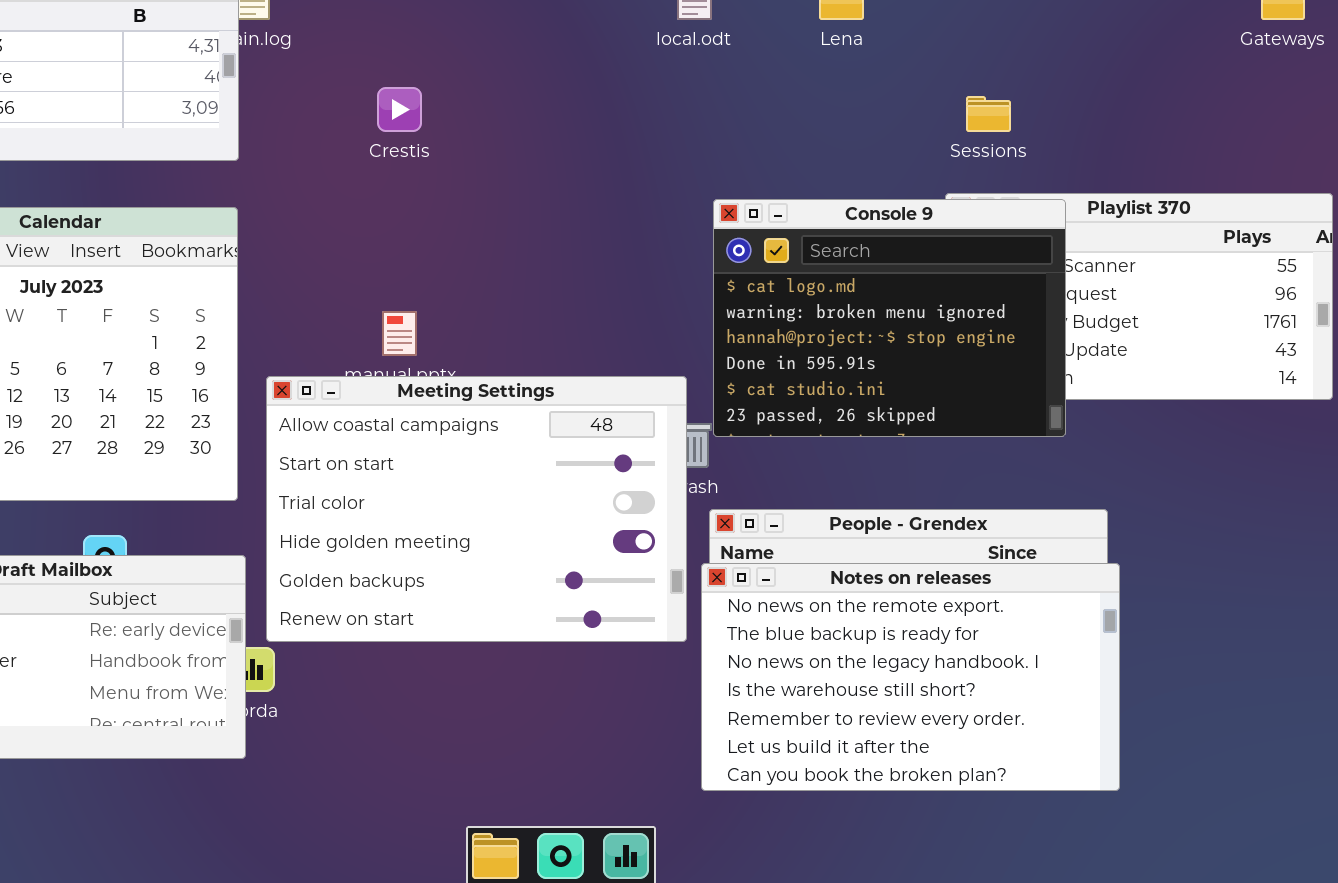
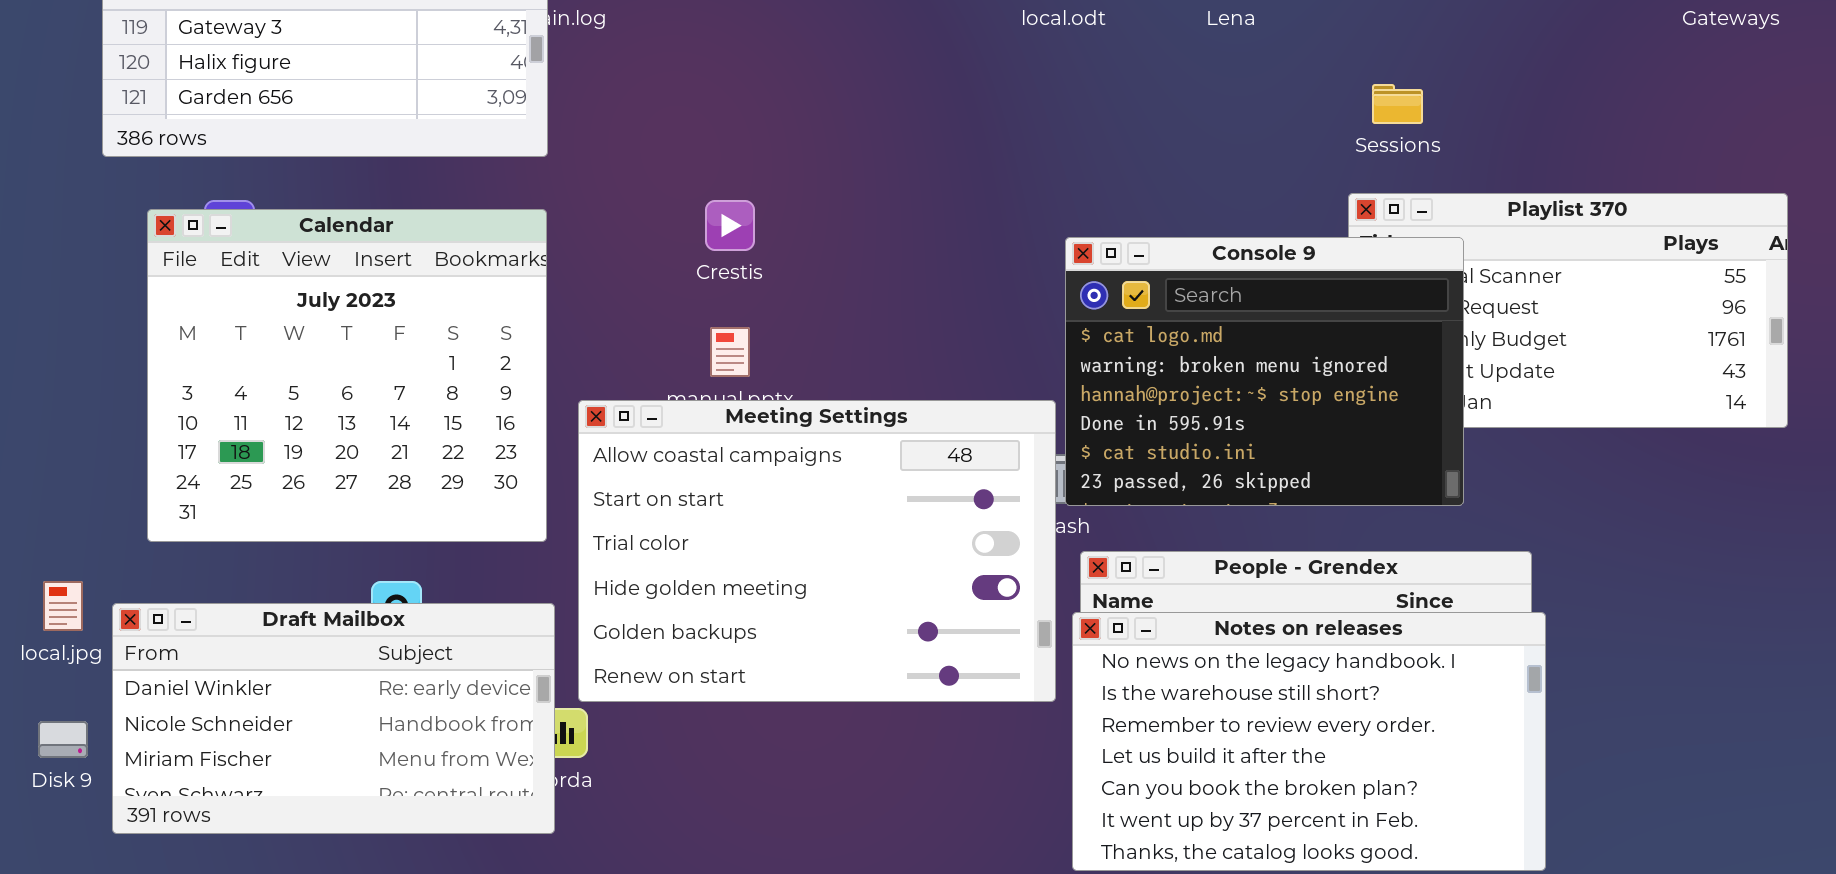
Crestis: [377,87,422,132] -> [705,200,755,251], moved
Console 9: [713,199,1066,437] -> [1065,237,1464,506], moved
Notes on releases: [701,563,1120,791] -> [1072,612,1546,871], scrolled down 2 rows

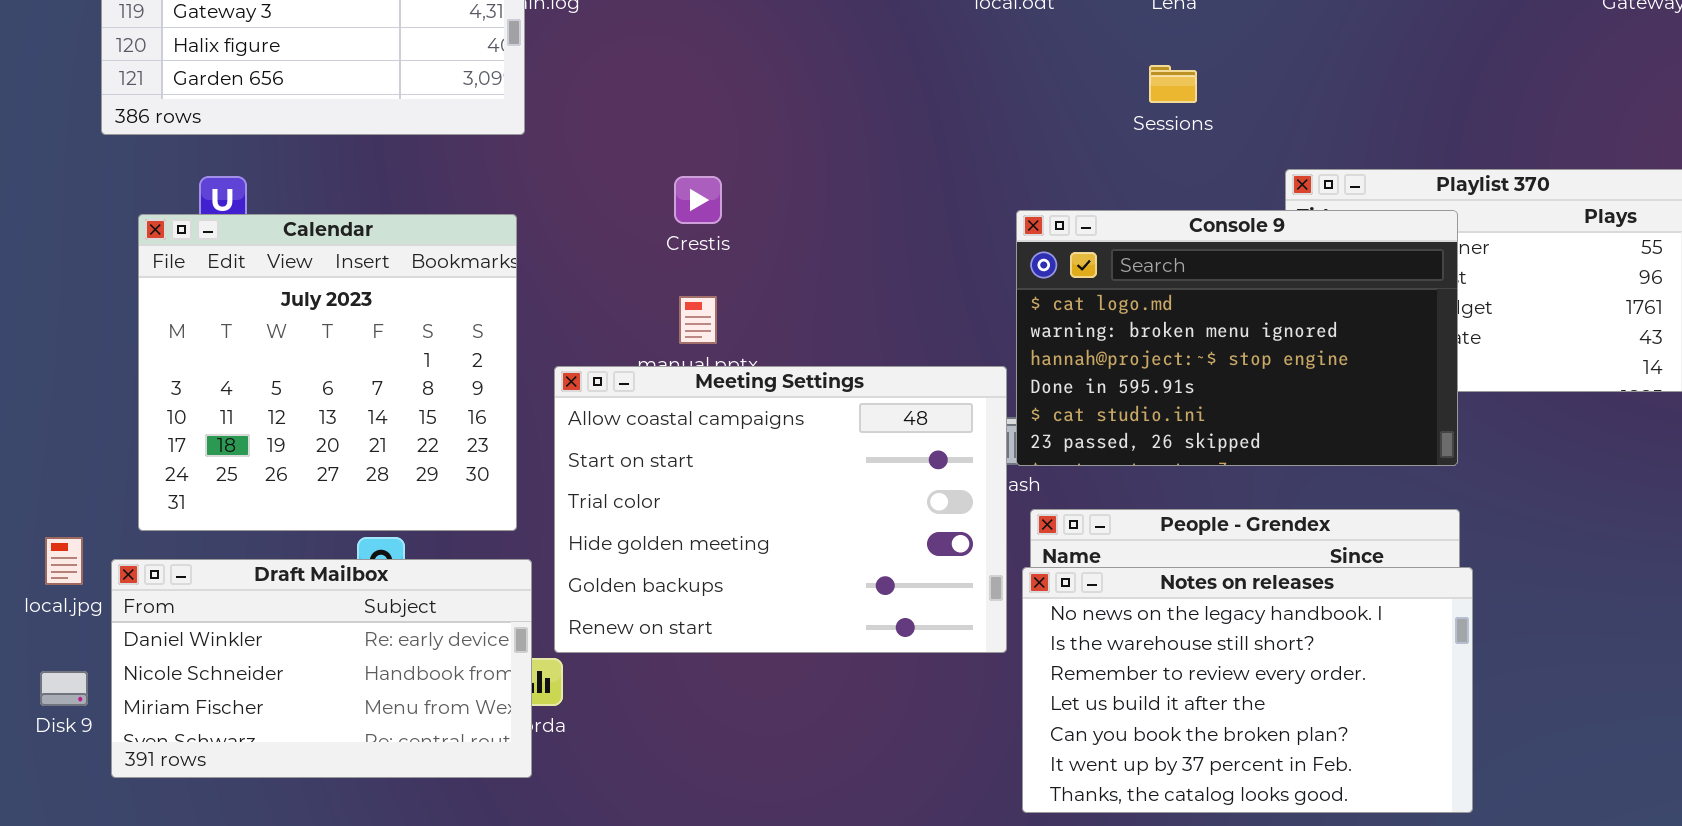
Sessions: [1372,84,1423,124] -> [1149,65,1197,103], moved
Calendar: [147,209,547,542] -> [138,214,517,531], moved
Console 9: [1065,237,1464,506] -> [1016,210,1458,466], resized

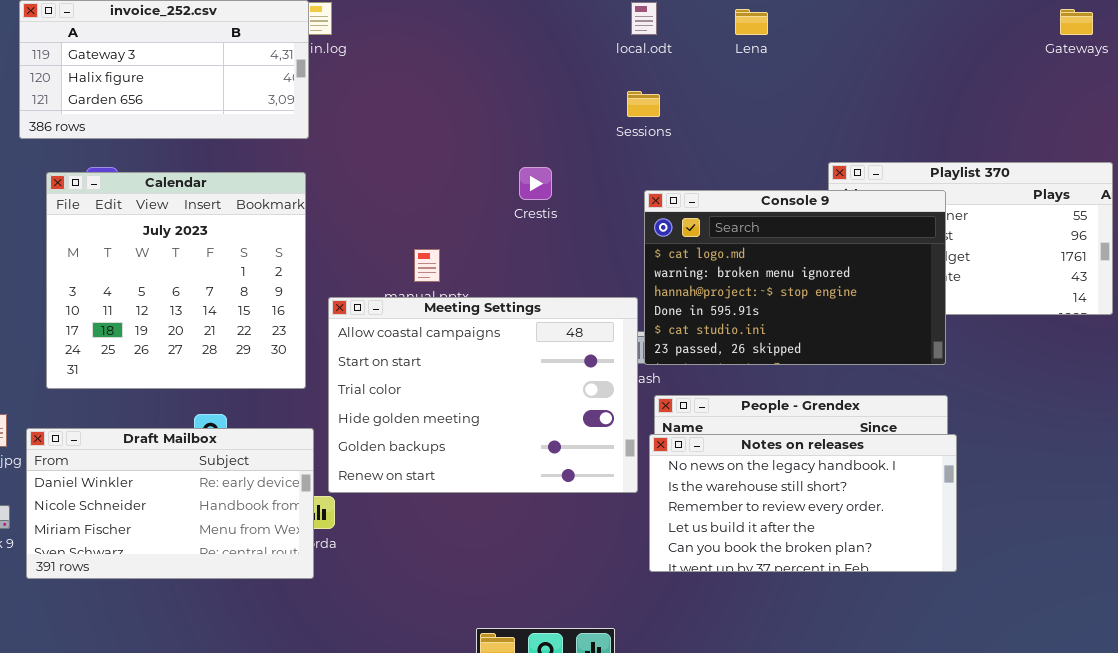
Sessions: [1149,65,1197,103] -> [627,91,660,117], moved
Crestis: [674,176,722,224] -> [519,167,552,200], moved
Calendar: [138,214,517,531] -> [46,172,306,389], moved
Notes on releases: [1022,567,1473,813] -> [649,434,957,572], resized

